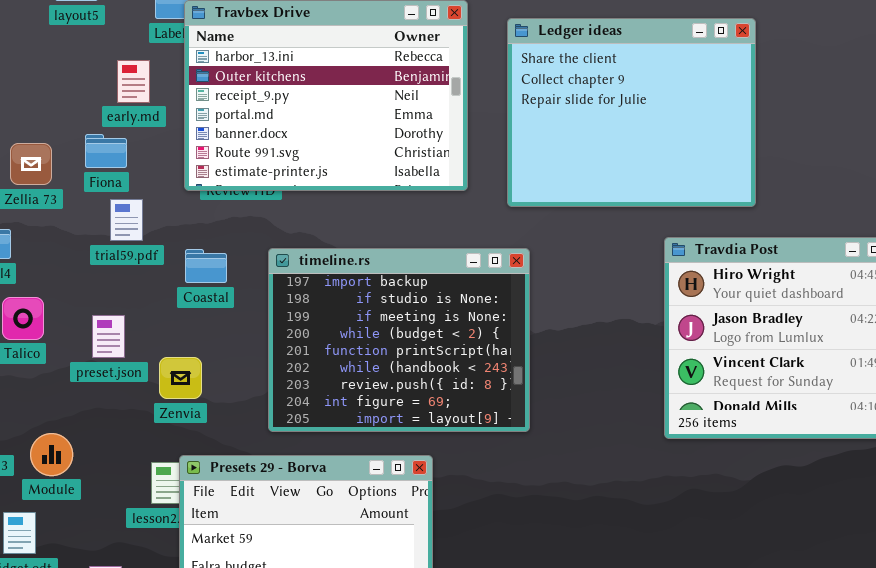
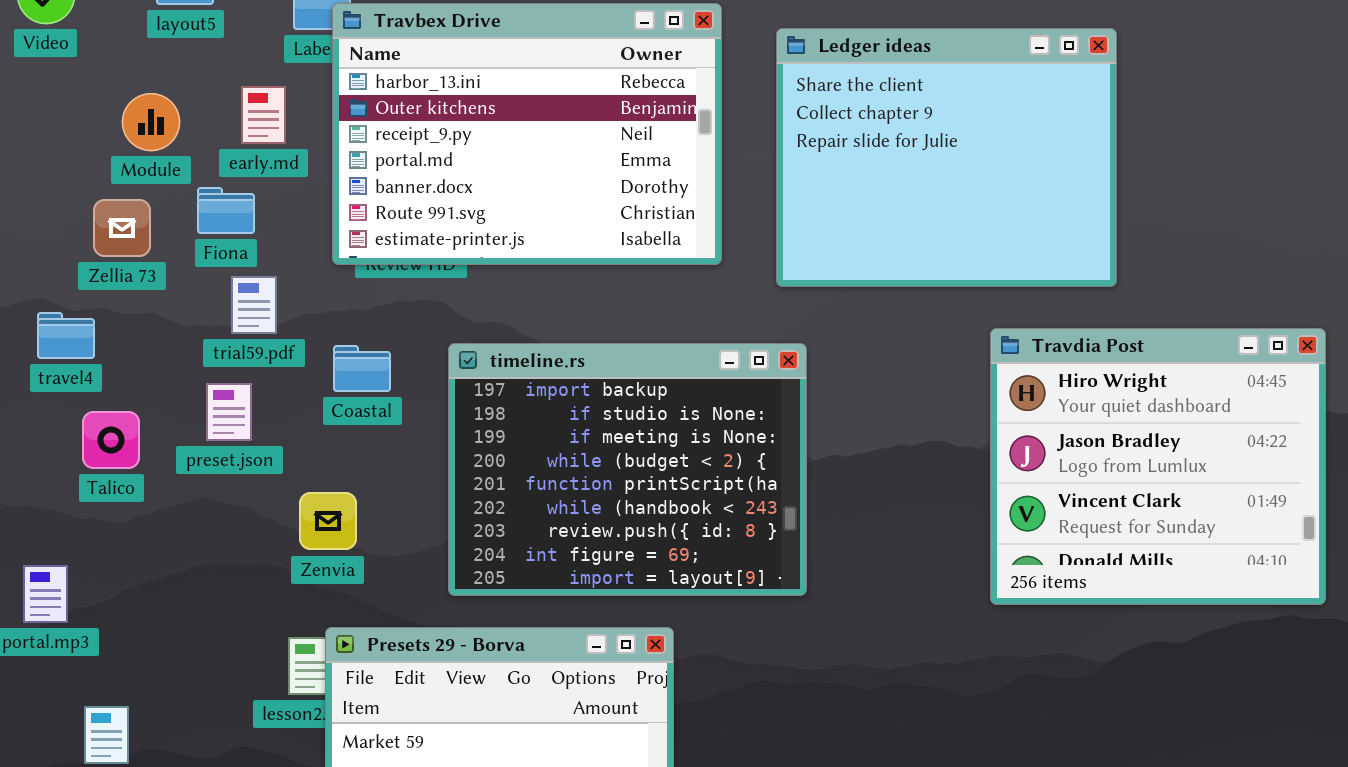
preset.json: [92,315,125,358] -> [206,383,252,441], moved
Module: [30,433,73,476] -> [122,93,180,151], moved

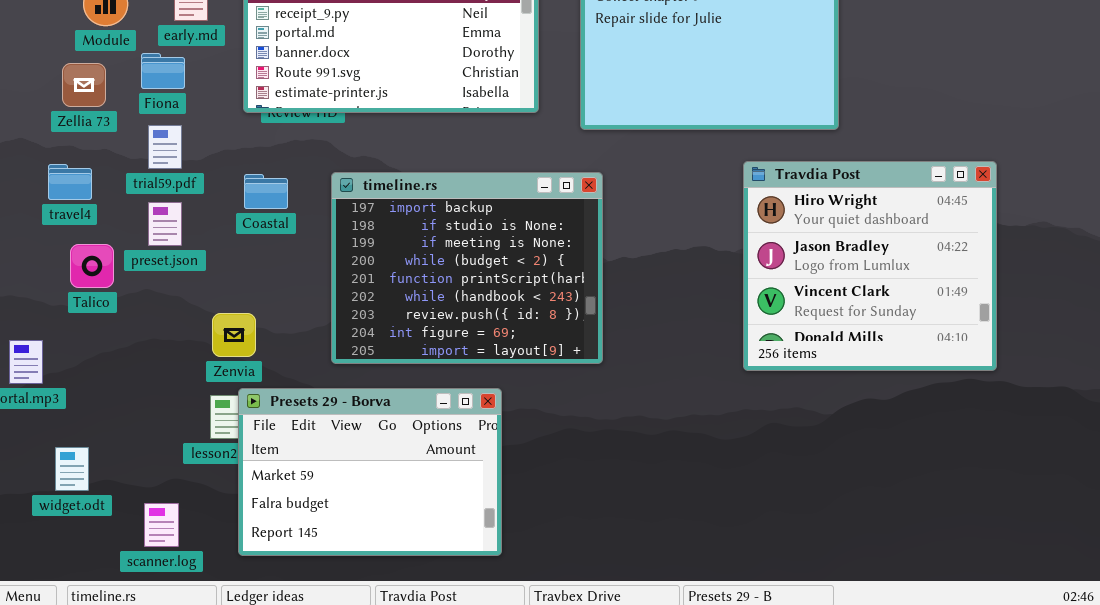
trial59.pdf: [231,276,277,334] -> [148,125,182,169], moved
travel4: [37,312,95,359] -> [48,164,92,200], moved
Talico: [82,411,140,469] -> [70,244,114,288], moved
Zenvia: [299,492,357,550] -> [212,313,256,357], moved

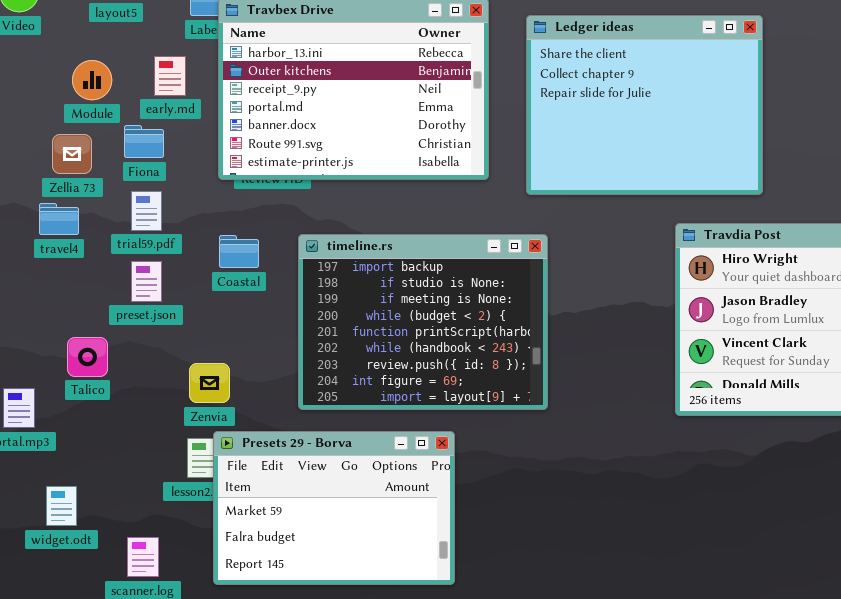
travel4: [48,164,92,200] -> [39,203,79,235], moved
Talico: [70,244,114,288] -> [67,337,108,377], moved

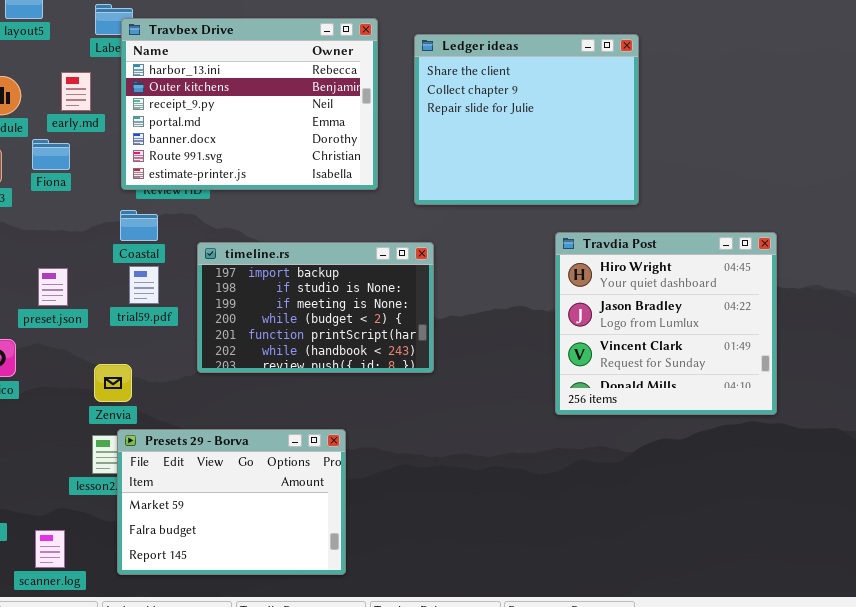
trial59.pdf: [131,191,162,231] -> [129,266,159,304], moved
timeline.rs: [298,234,548,410] -> [197,242,434,373], resized
Coastal: [219,235,259,268] -> [120,210,158,241], moved

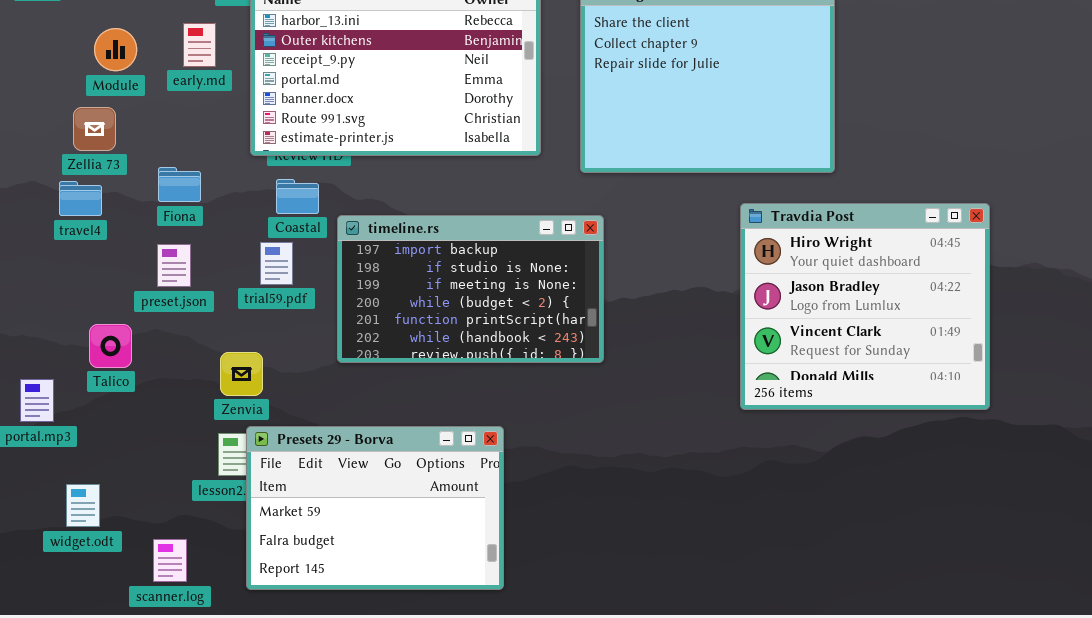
Fiona: [32,139,70,170] -> [158,167,201,202], moved
Coastal: [120,210,158,241] -> [276,179,319,214], moved

